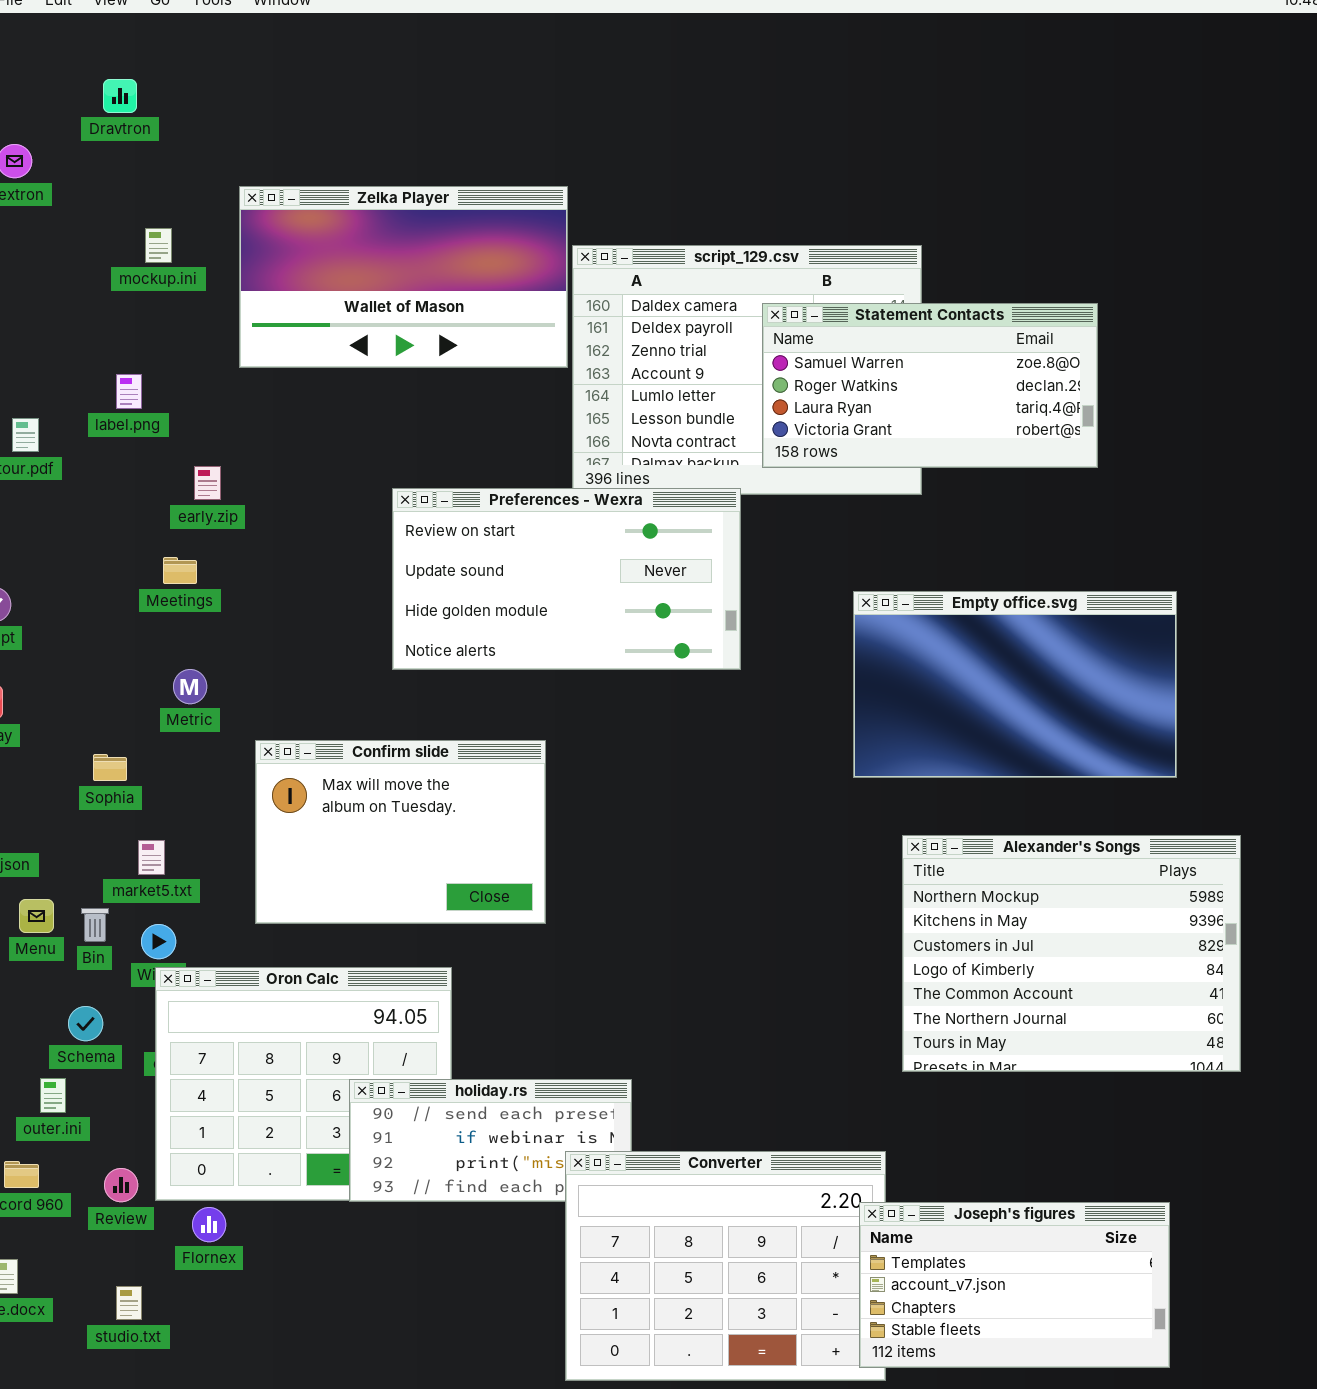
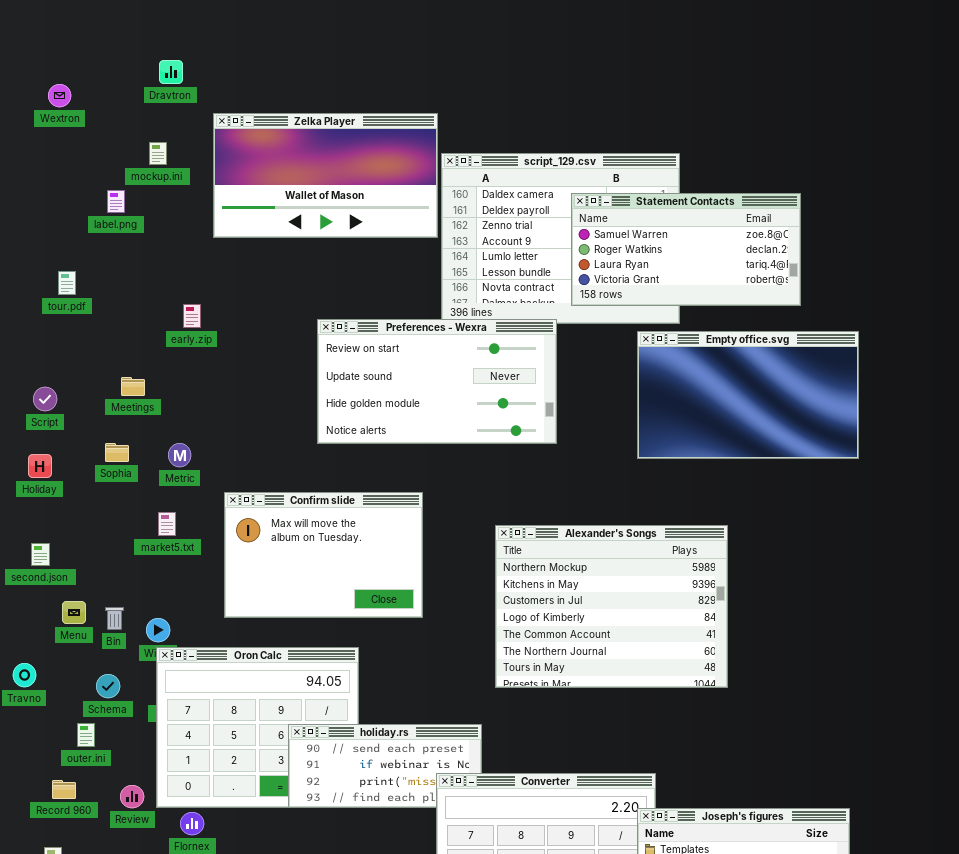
Dravtron: [103,79,137,113] -> [159,60,183,84], moved
label.png: [116,374,142,409] -> [107,190,125,213], moved
Meetings: [163,557,197,584] -> [121,377,145,396], moved
Empty office.svg: [853,591,1177,778] -> [637,331,859,459], moved
Sophia: [93,754,127,781] -> [105,443,129,462], moved
Alexander's Songs: [902,835,1241,1072] -> [495,525,728,688], moved
market5.txt: [138,840,165,875] -> [158,512,176,536], moved

